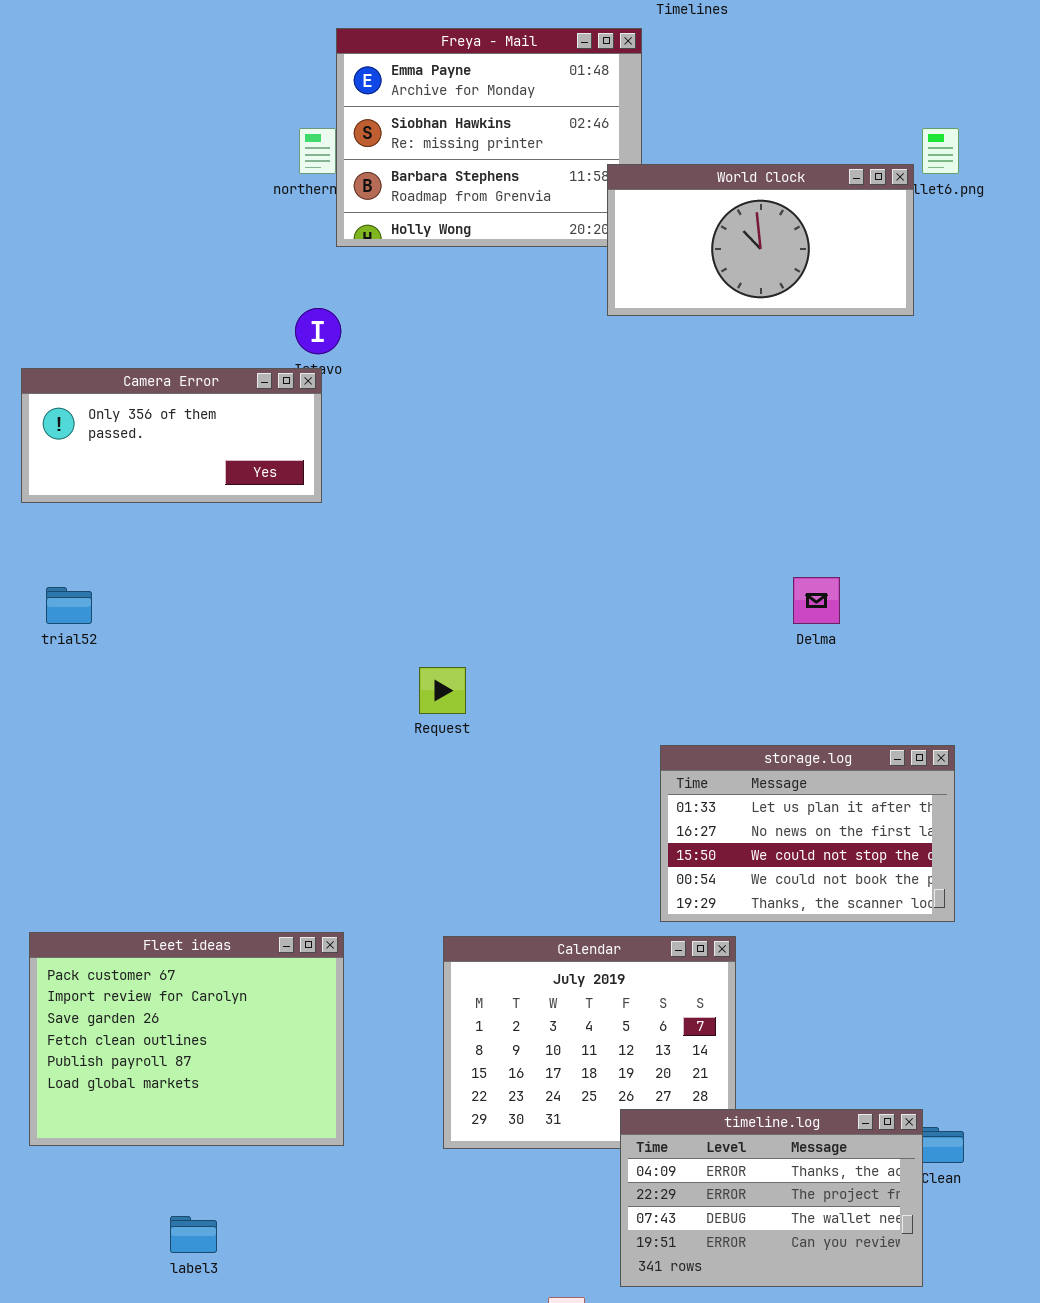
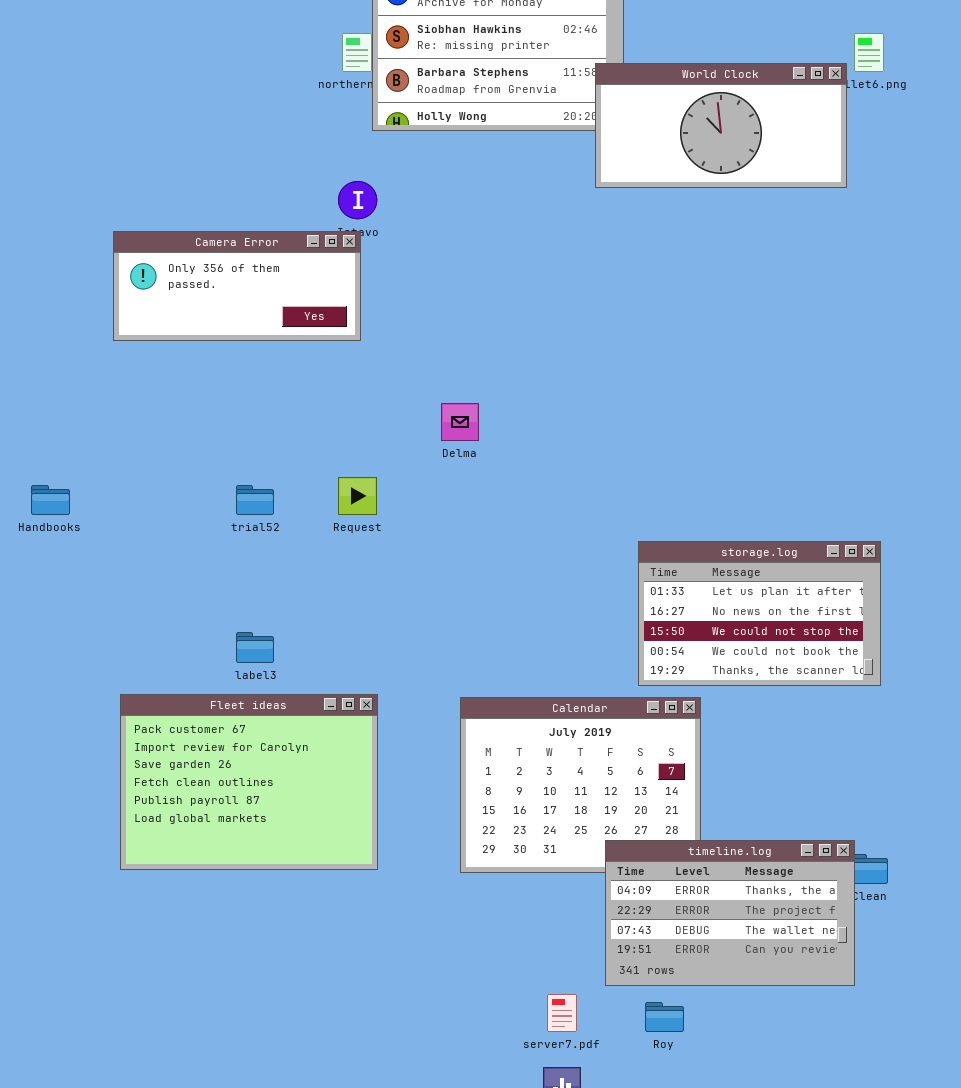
Delma: [793,577,840,624] -> [441,403,479,441], moved
trial52: [46,587,92,624] -> [236,485,274,515], moved
Request: [419,667,466,714] -> [338,477,377,515], moved
label3: [170,1216,217,1253] -> [236,632,274,663], moved

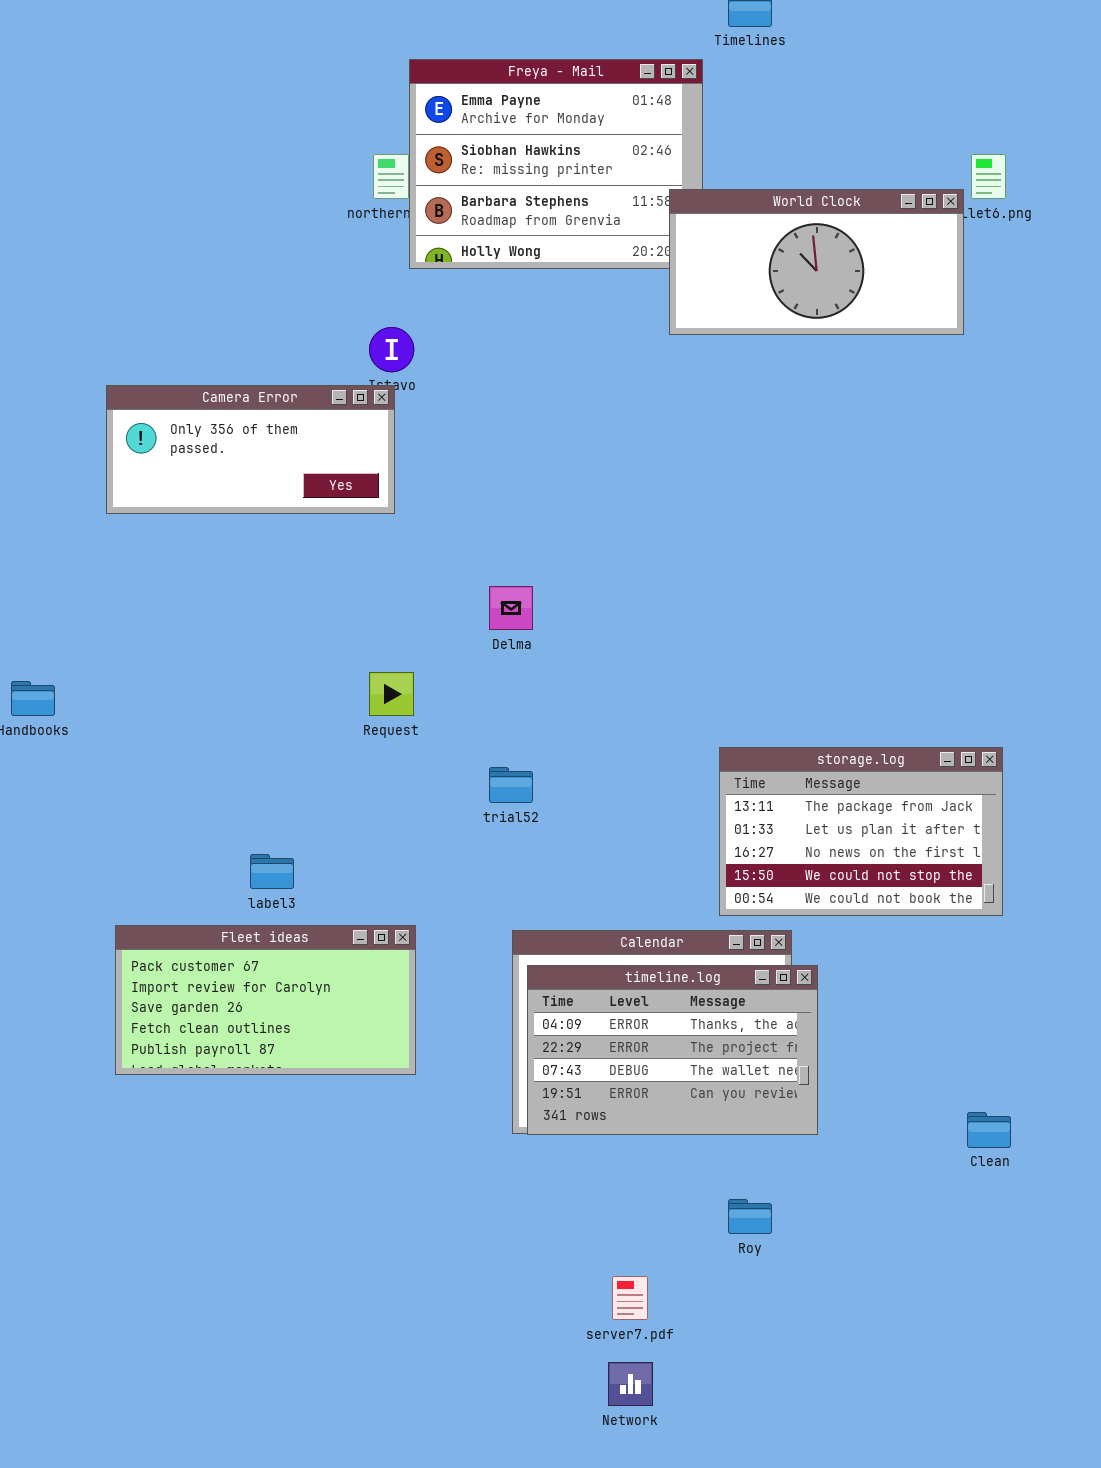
trial52: [236,485,274,515] -> [489,767,533,803], moved
storage.log: [638,541,881,686] -> [719,747,1003,916], scrolled up 1 row
Fleet ideas: [120,694,378,870] -> [115,925,416,1075], resized
timeline.log: [605,840,855,986] -> [527,965,818,1135], moved
Roy: [645,1002,684,1032] -> [728,1199,772,1234], moved

